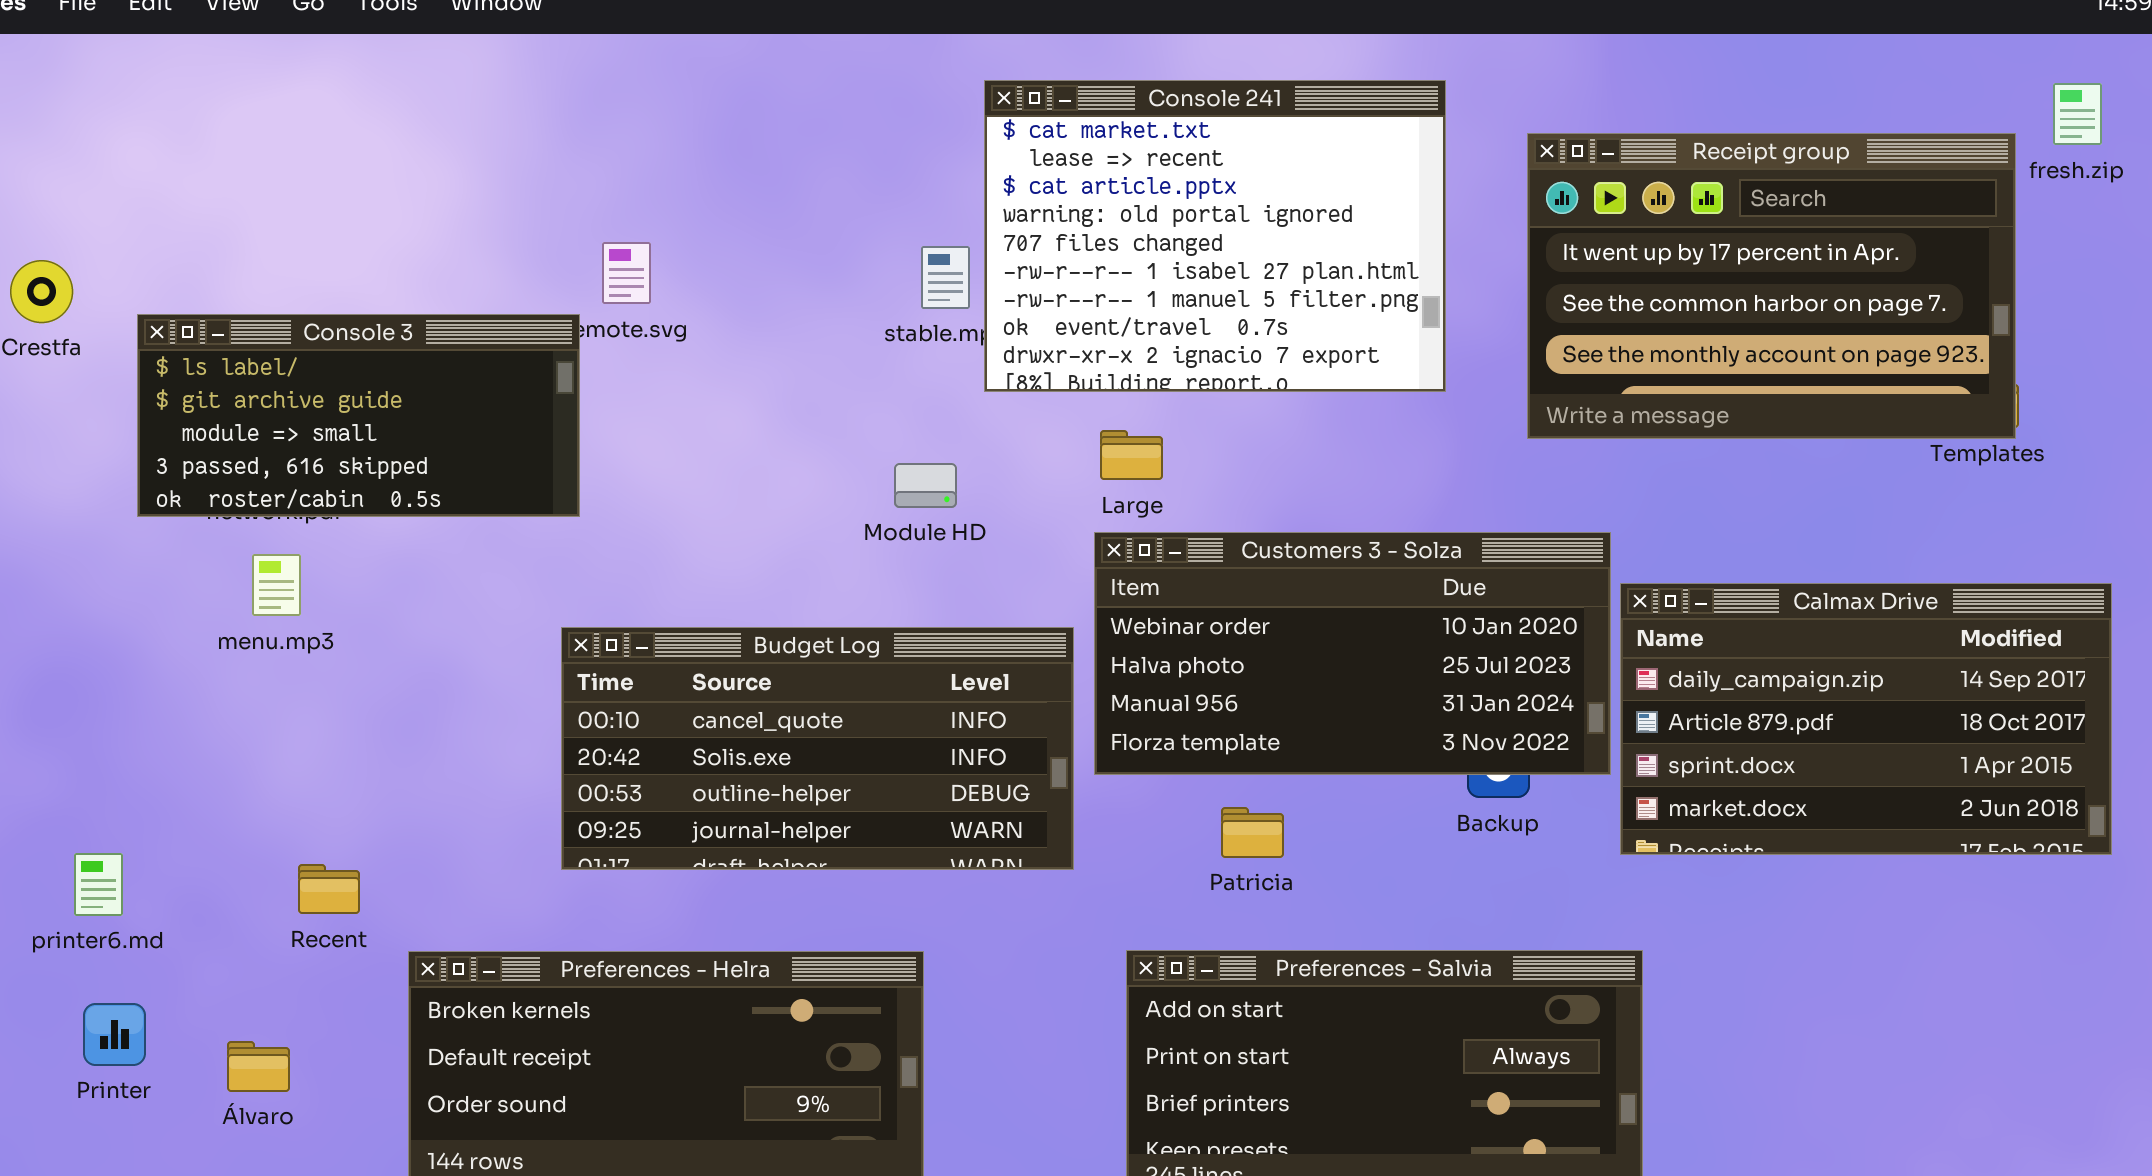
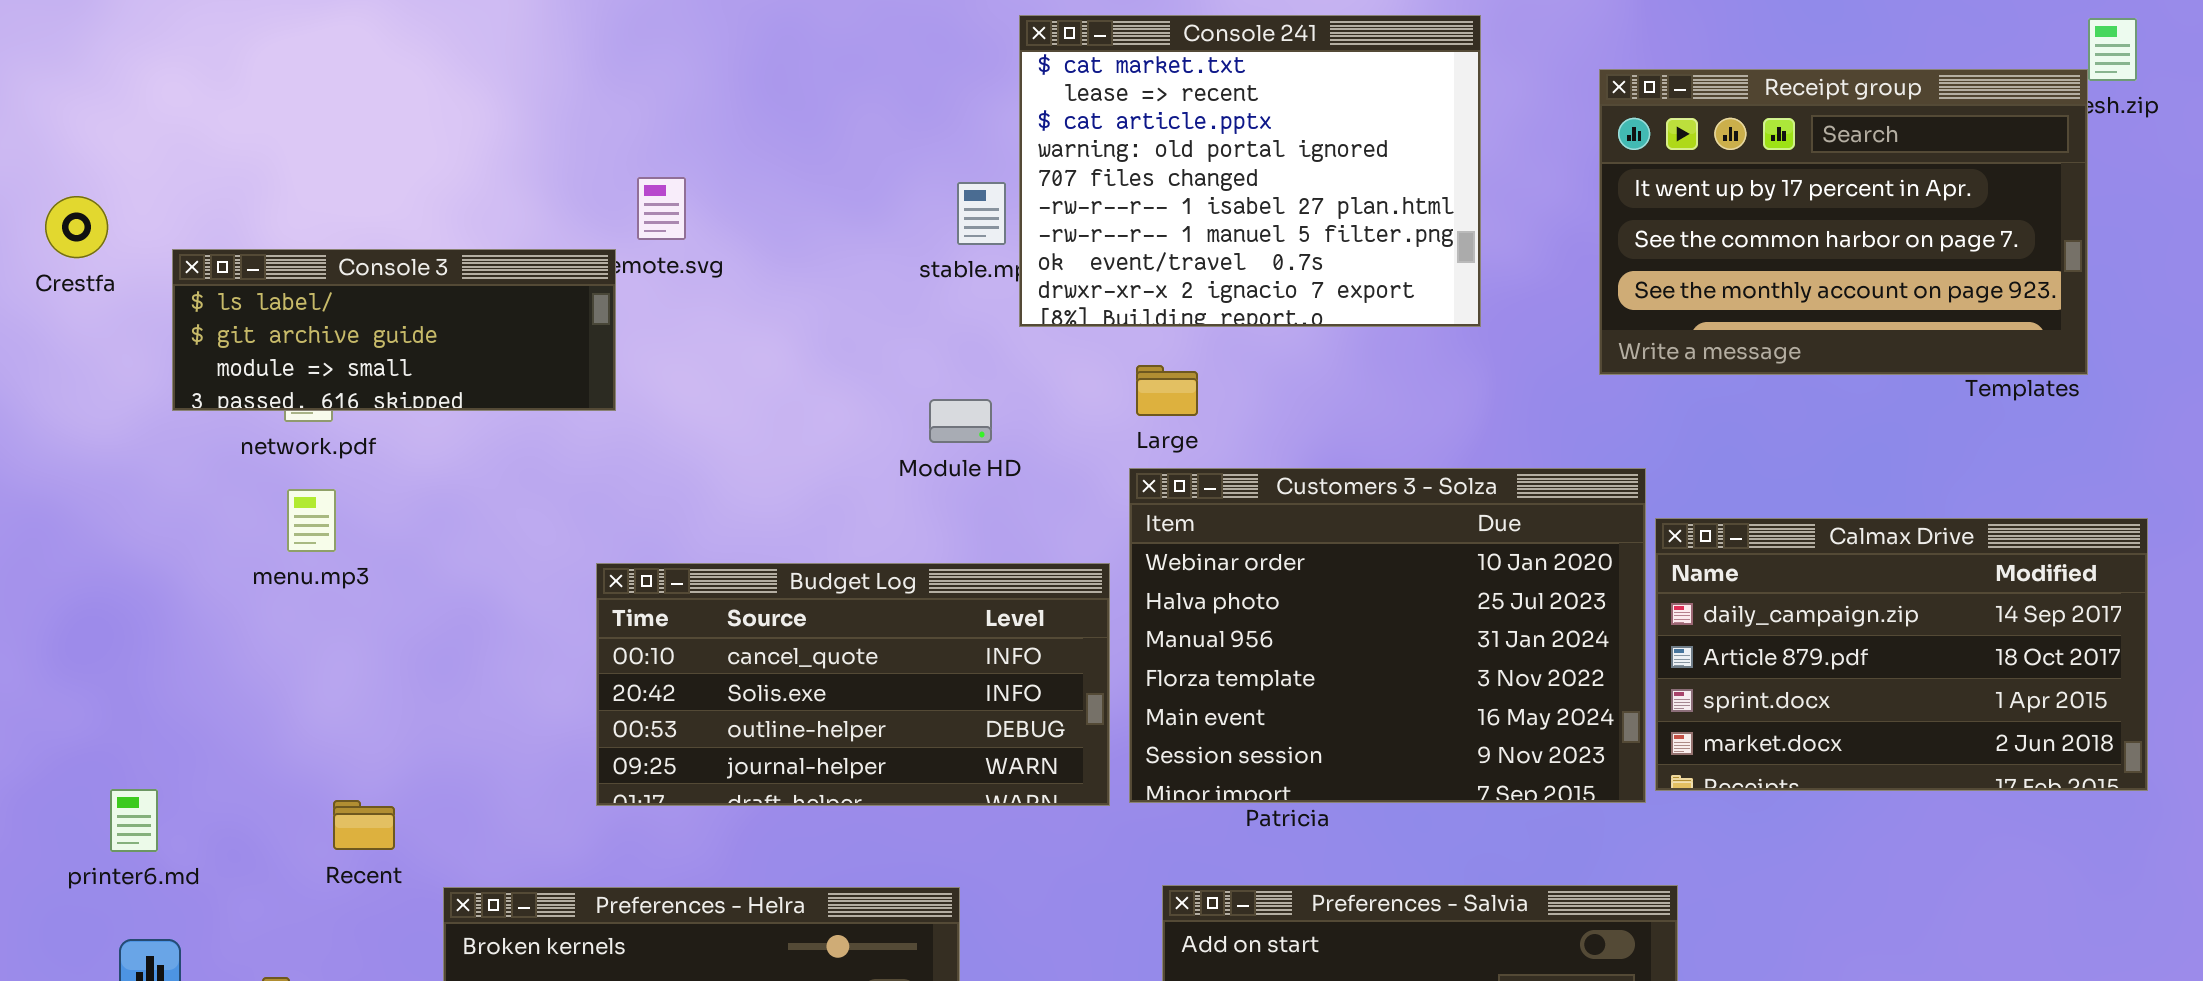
Receipt group: [1527,133,2016,439] -> [1599,69,2088,375], moved
Console 3: [137,314,580,517] -> [172,249,616,411], resized
Customers 3 - Solza: [1094,532,1611,775] -> [1129,468,1646,803], resized

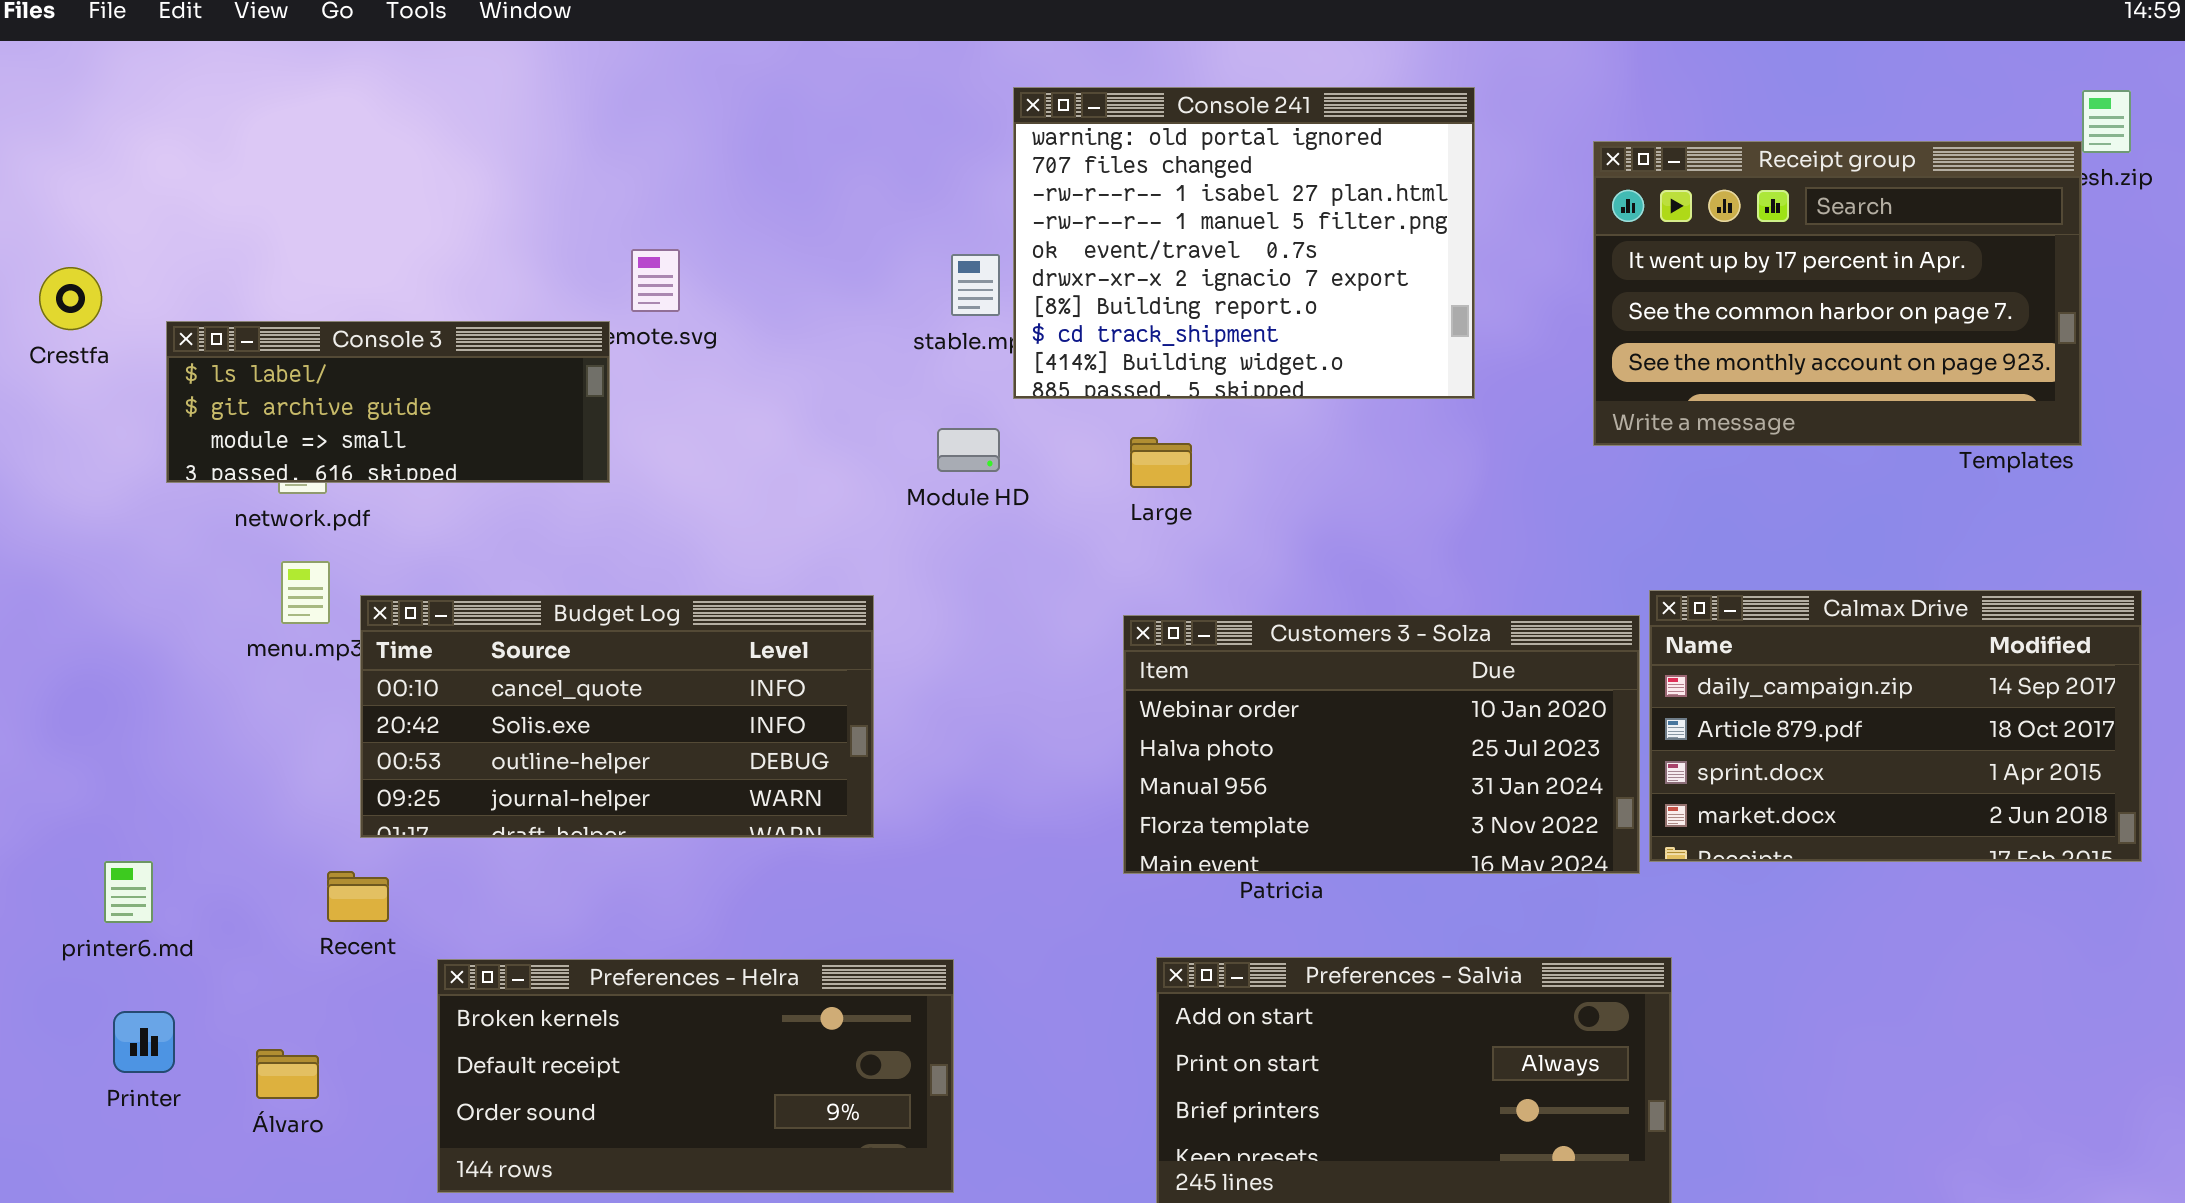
Console 241: [1019,15,1481,327] -> [1013,87,1475,399], scrolled down 3 rows
Module HD: [929,399,992,443] -> [937,428,1000,472], moved
Customers 3 - Solza: [1129,468,1646,803] -> [1123,615,1640,874], resized
Budget Log: [596,563,1110,806] -> [360,595,874,838], moved

